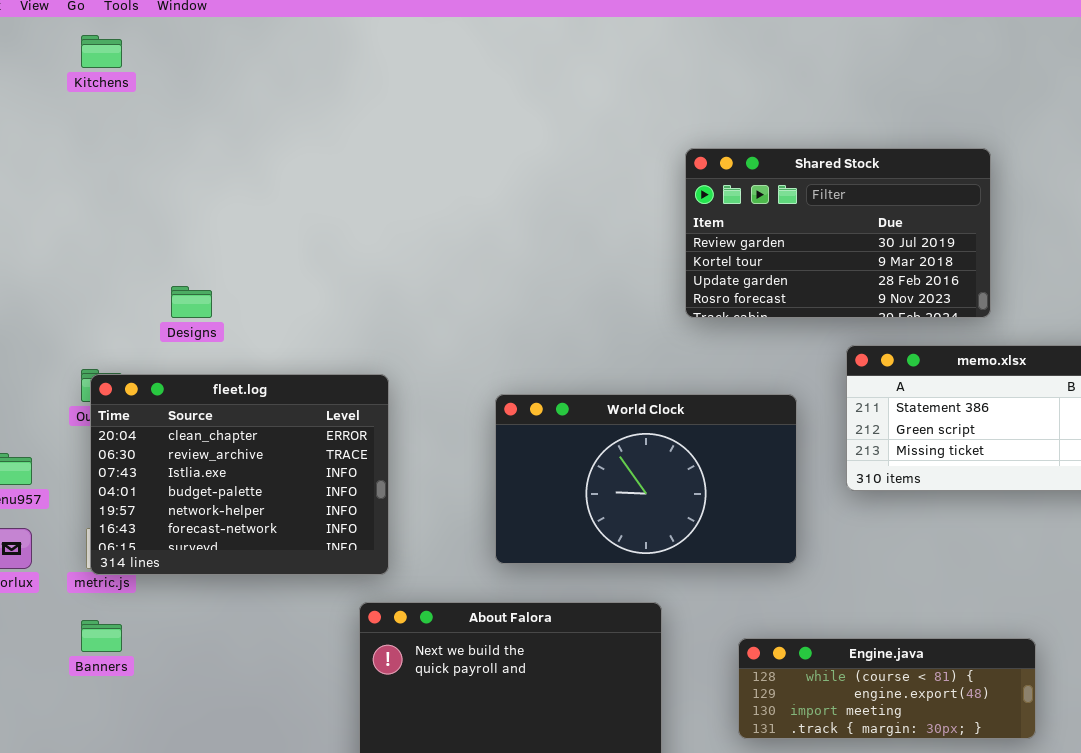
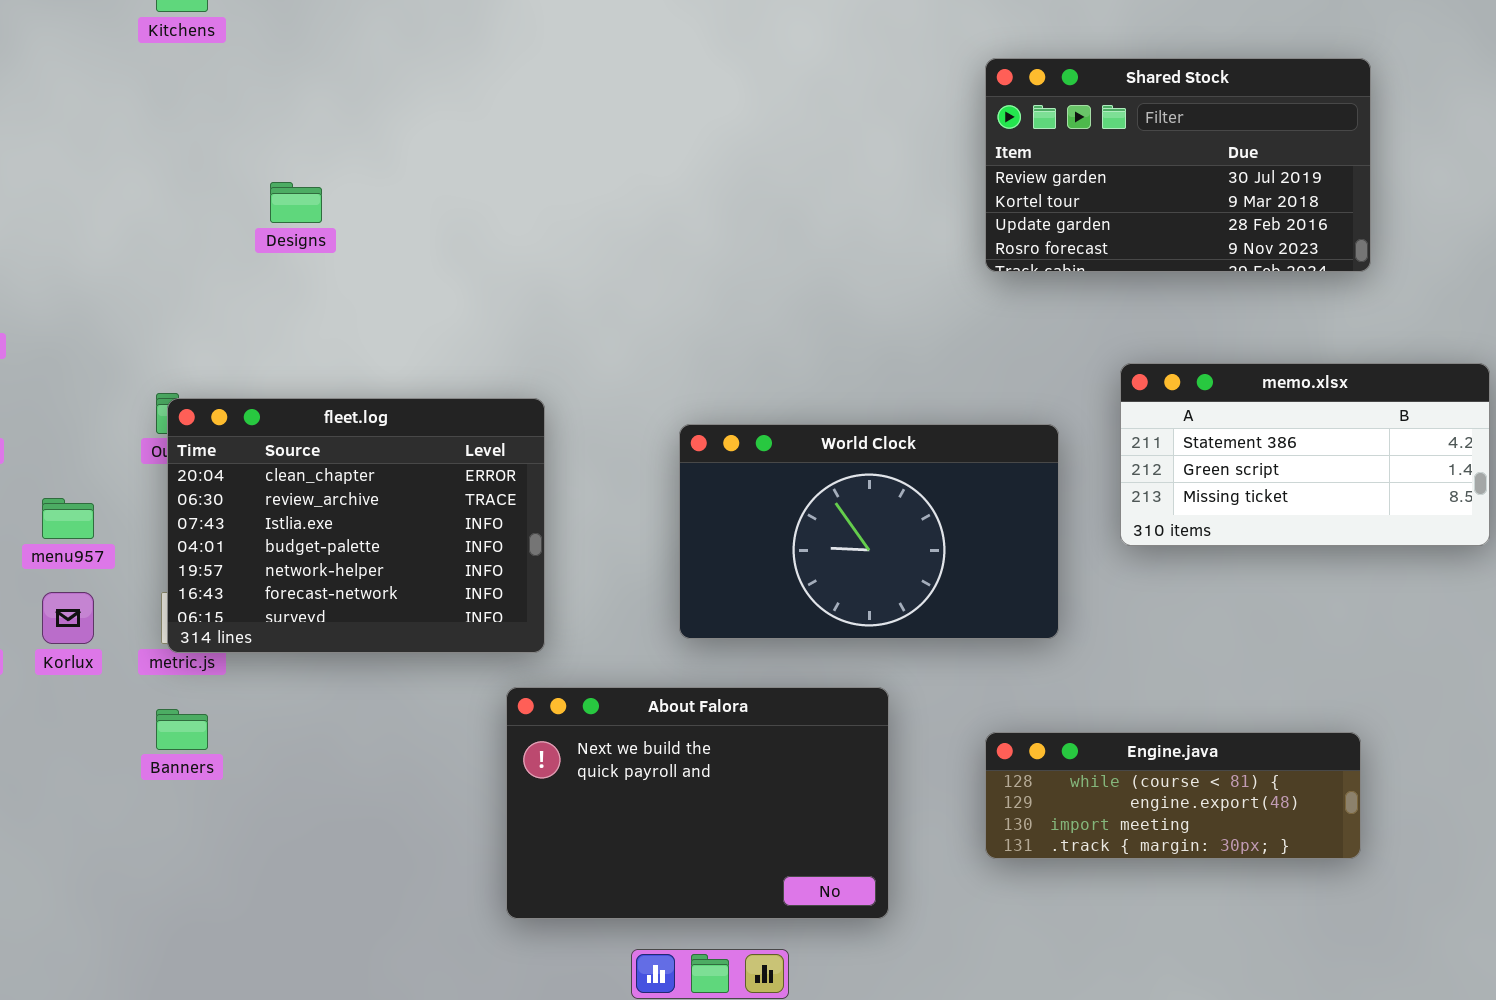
Shared Stock: [685,148,991,318] -> [985,58,1371,272], moved
Designs: [171,286,212,318] -> [270,182,322,223], moved

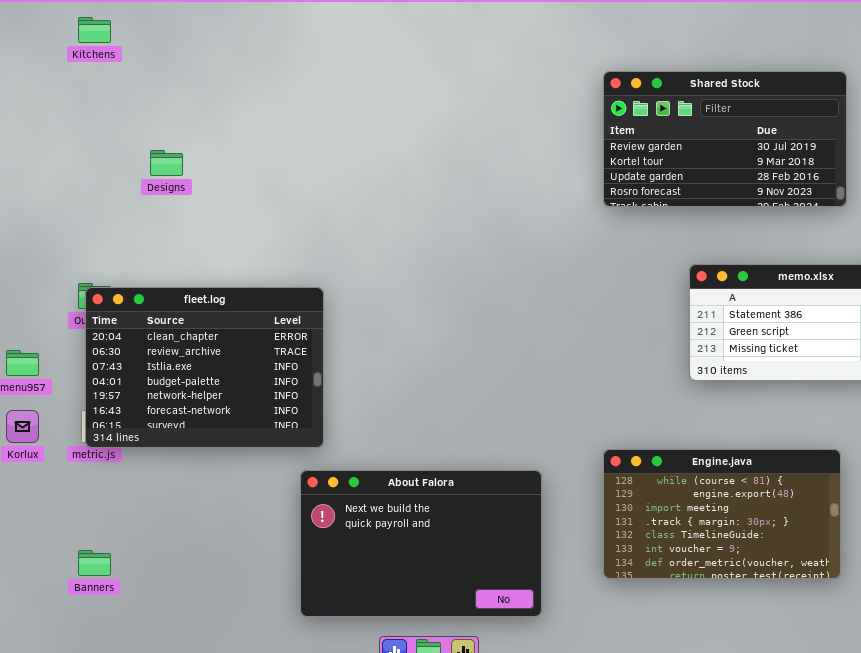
World Clock: [679,424,1059,639] -> none, closed
Banners: [156,709,208,750] -> [78,550,111,576], moved
Engine.java: [985,732,1361,859] -> [603,449,841,579], resized

